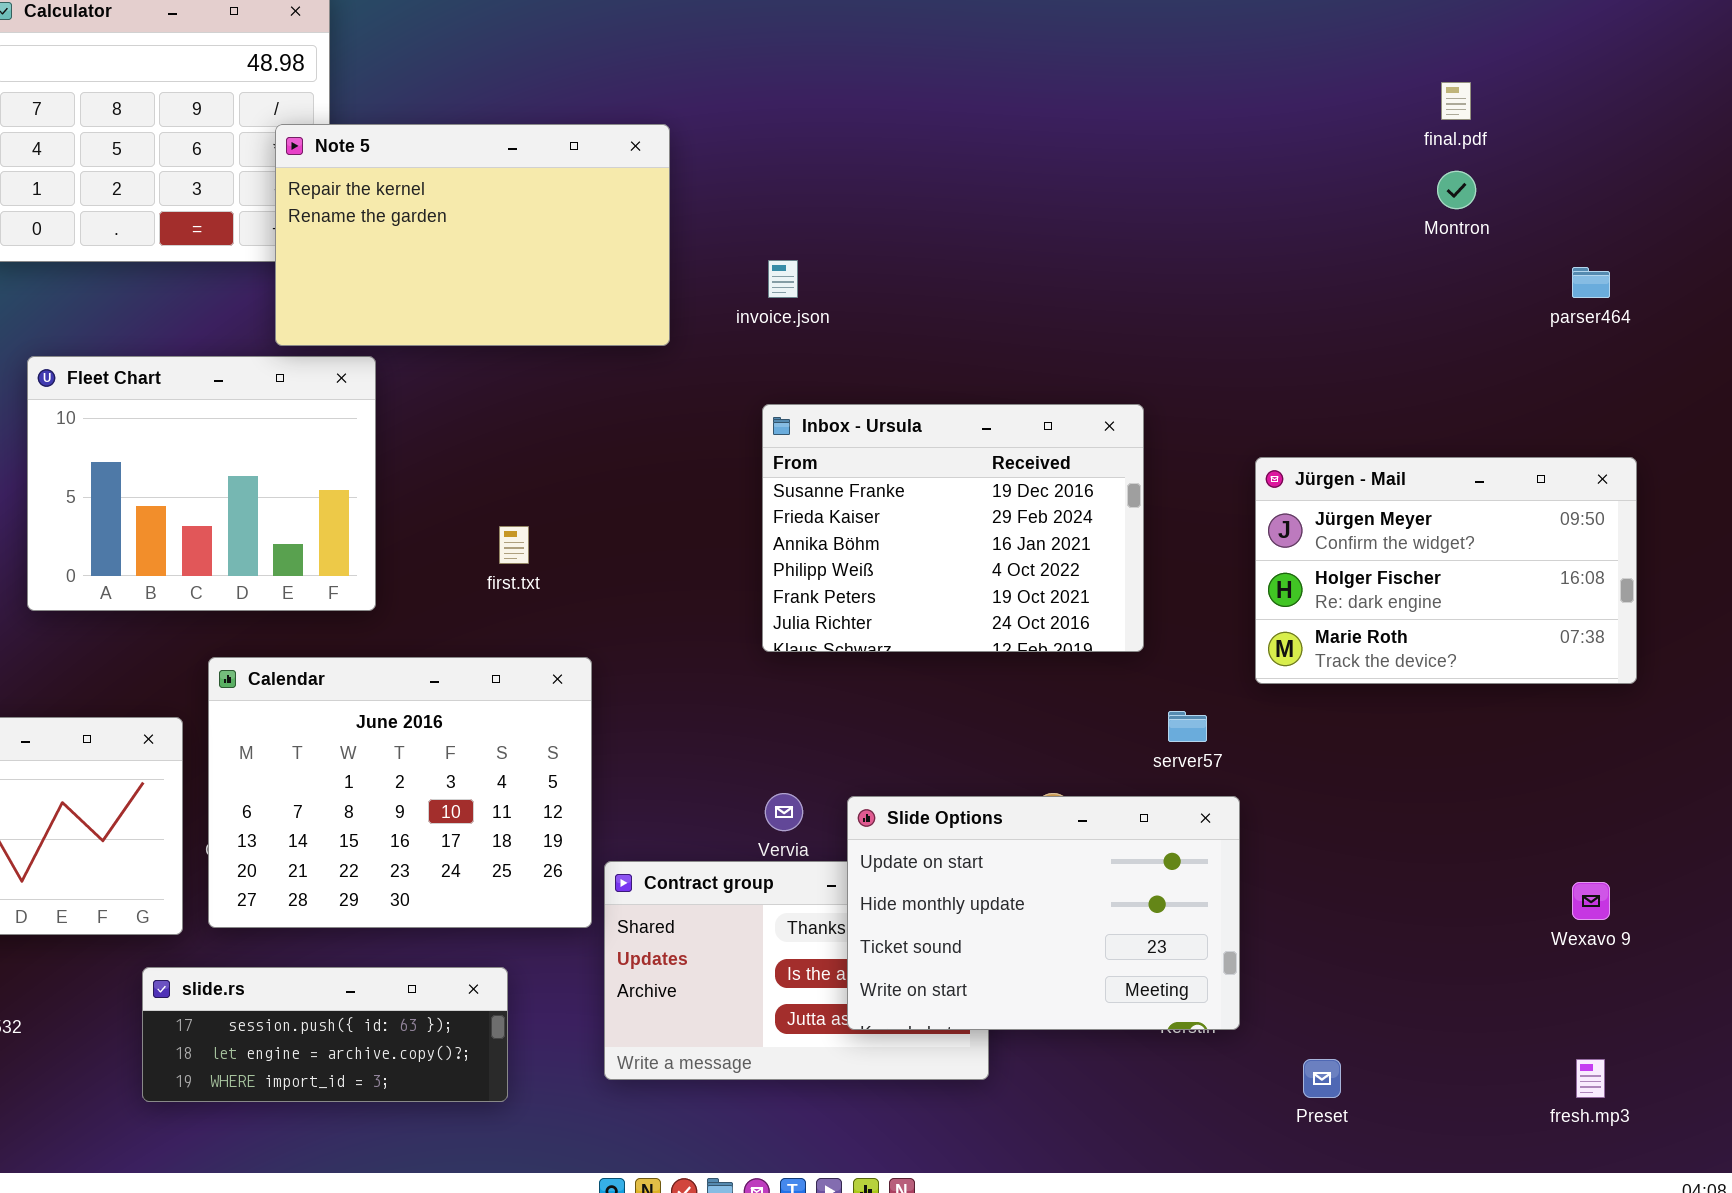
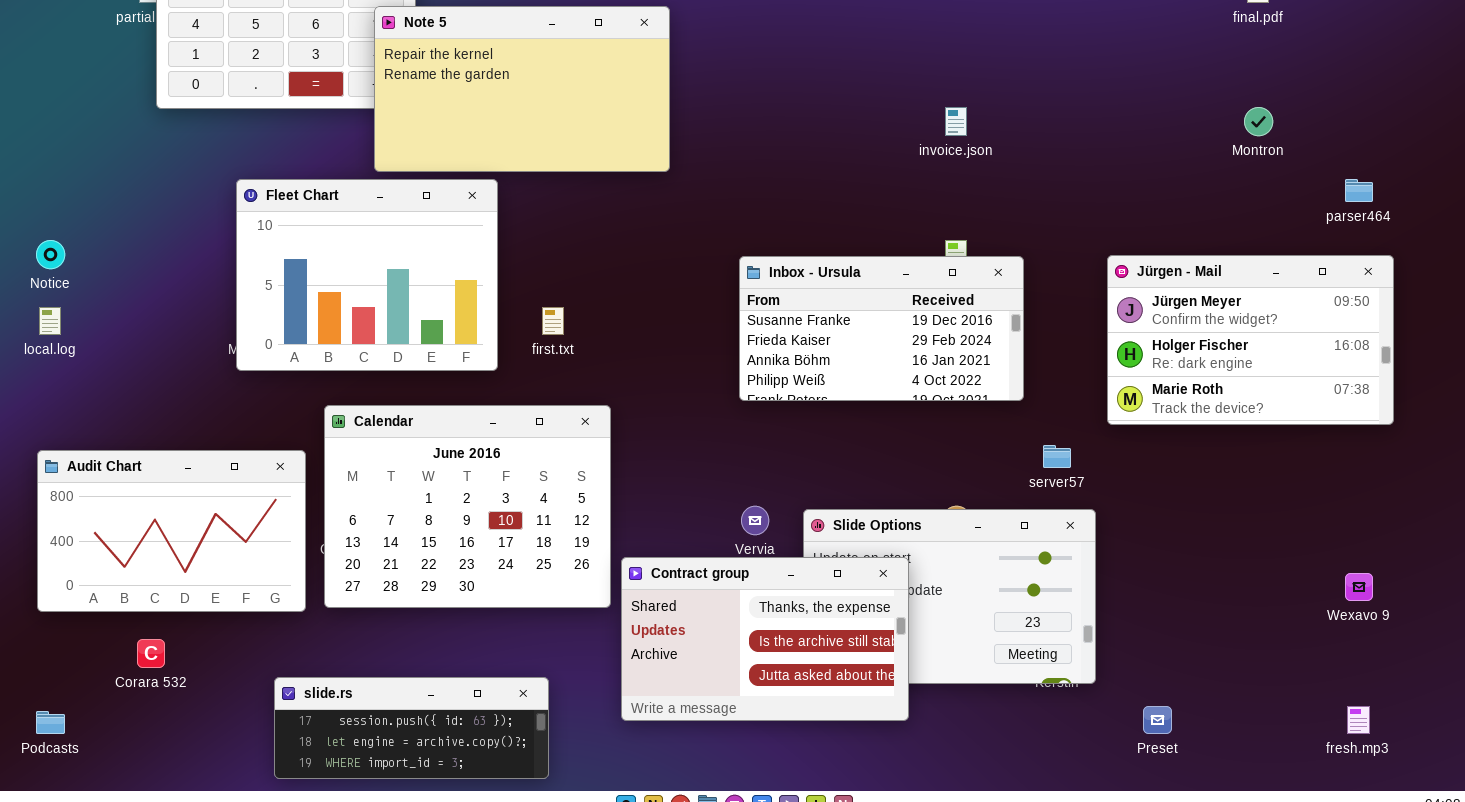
Montron: [1437,171,1476,209] -> [1244,107,1273,136], moved
invoice.json: [768,260,798,298] -> [945,107,967,136], moved
parser464: [1572,267,1610,298] -> [1345,179,1373,202], moved
Fleet Chart: [27,356,376,611] -> [236,179,498,371], moved
Inbox - Ursula: [762,404,1144,652] -> [739,256,1024,401], resized
Contract group: [604,861,989,1080] -> [621,557,909,721], raised
slide.rs: [142,967,508,1102] -> [274,677,549,779], moved

